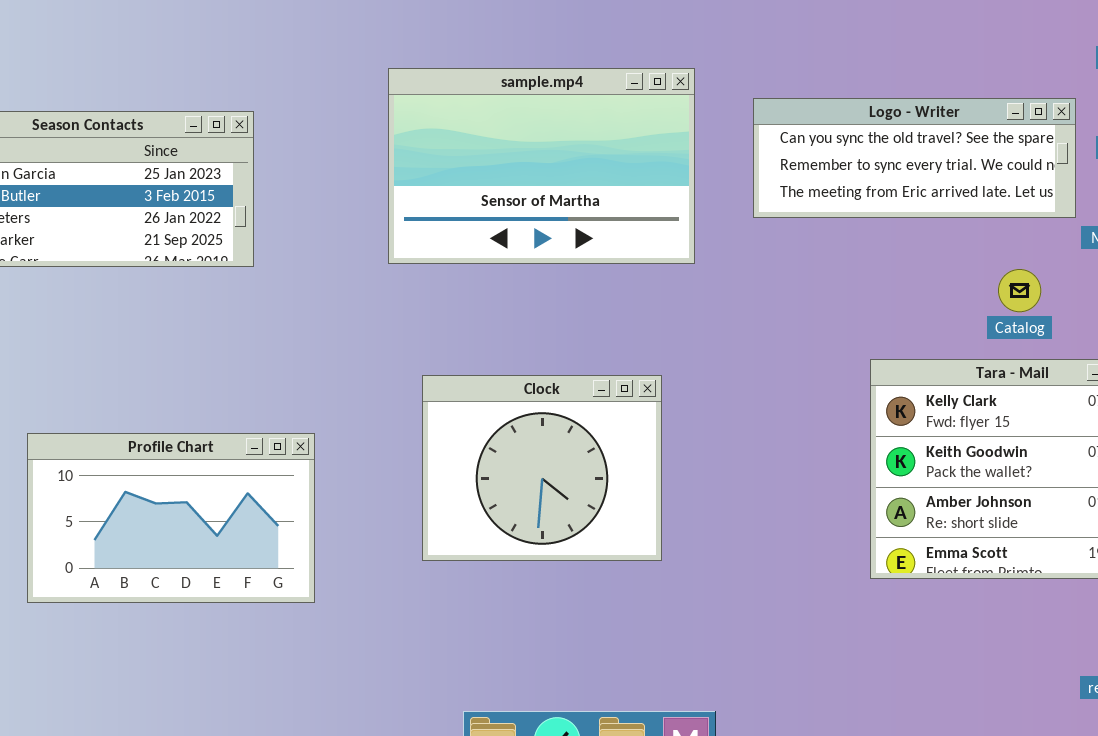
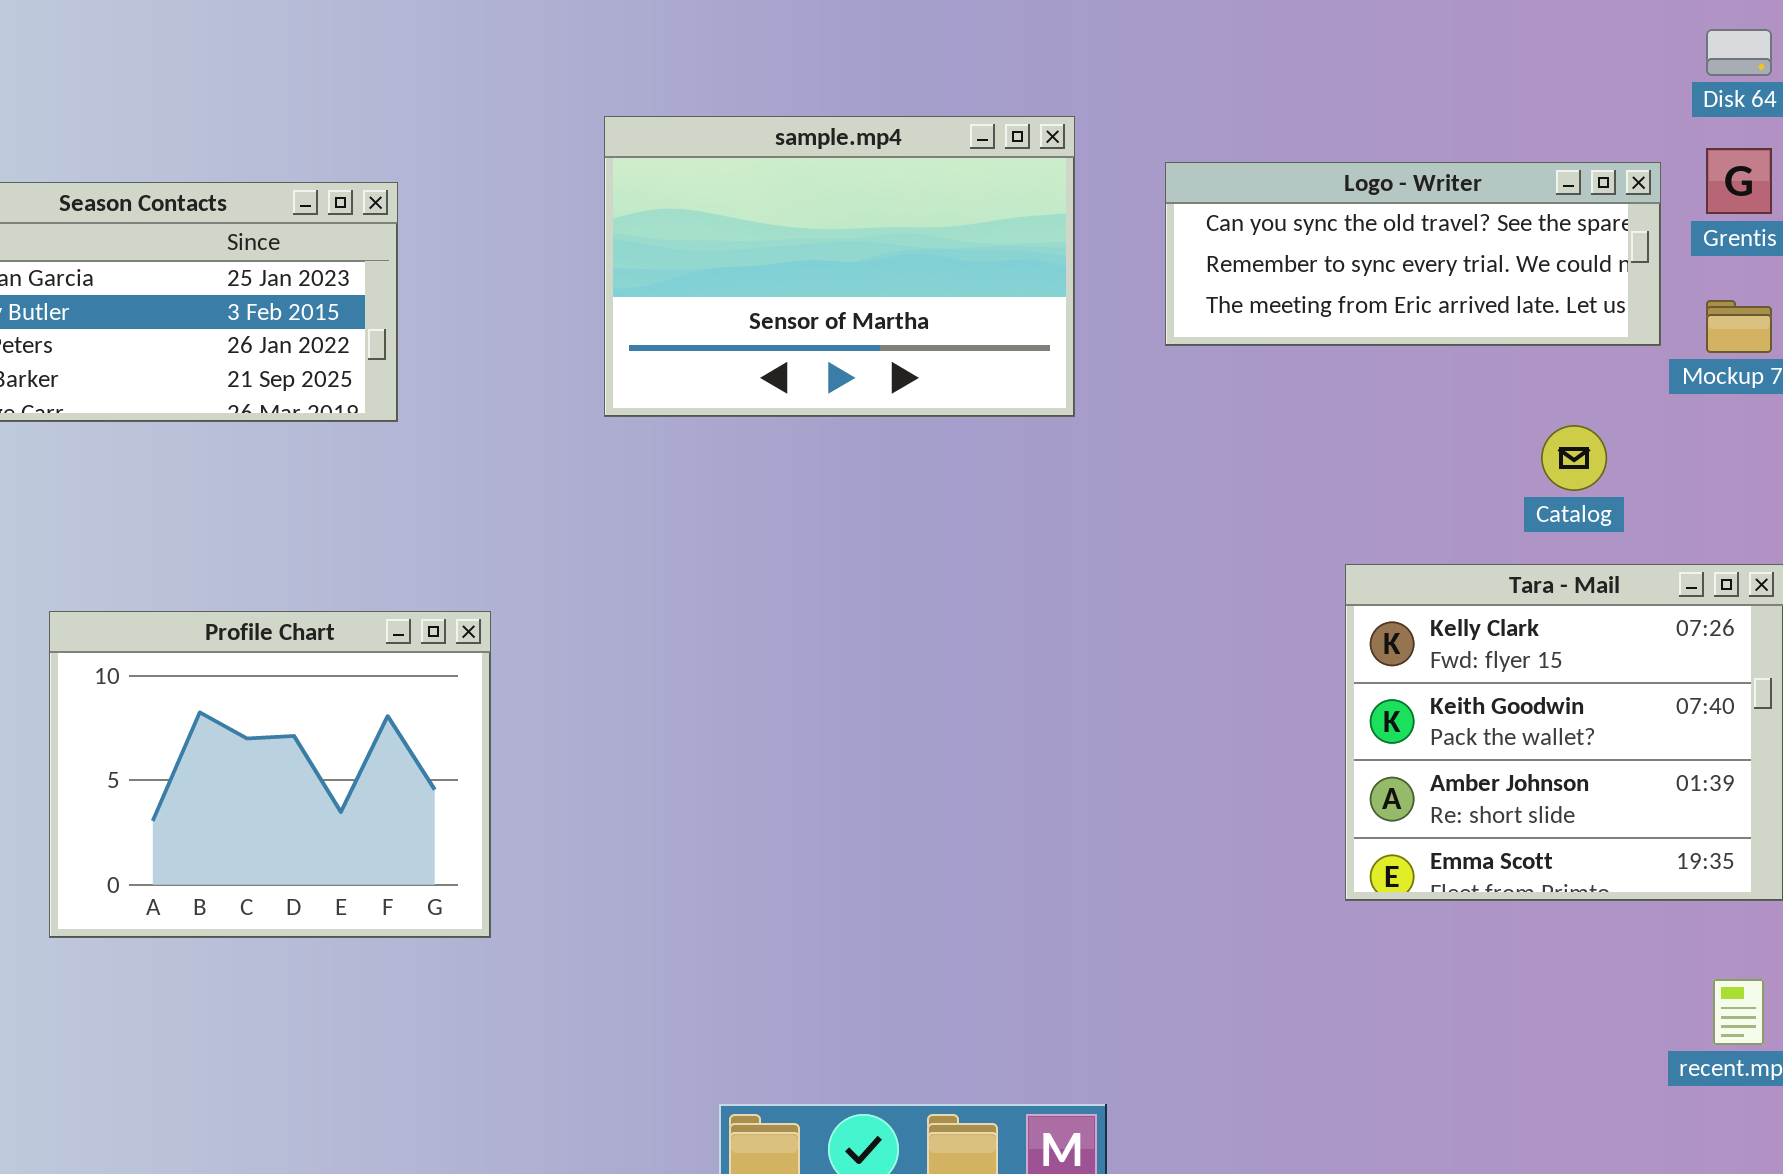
Clock: [422,375,662,561] -> none, closed
Profile Chart: [27,433,315,603] -> [49,611,491,938], resized

